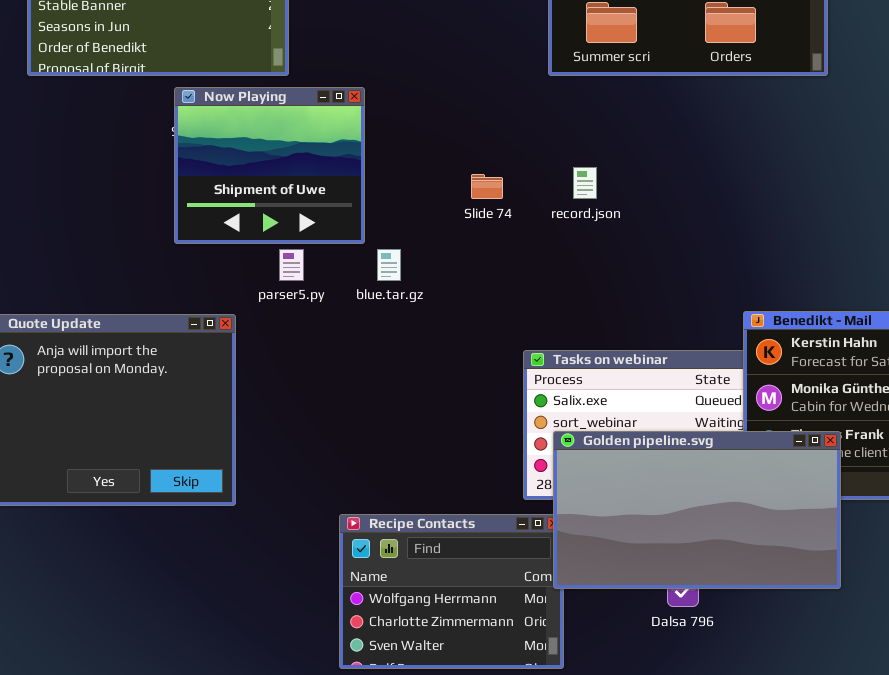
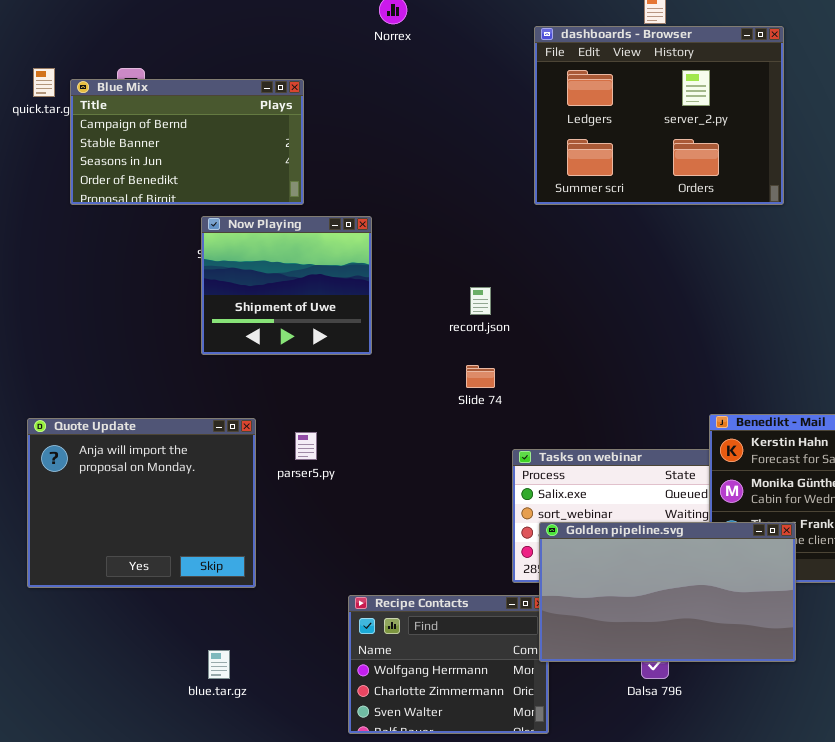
record.json: [573,167,597,199] -> [470,287,491,315], moved
Slide 74: [471,174,503,199] -> [466,365,495,388], moved
parser5.py: [279,249,304,281] -> [295,432,317,460], moved
blue.tar.gz: [377,249,401,281] -> [208,650,230,679], moved

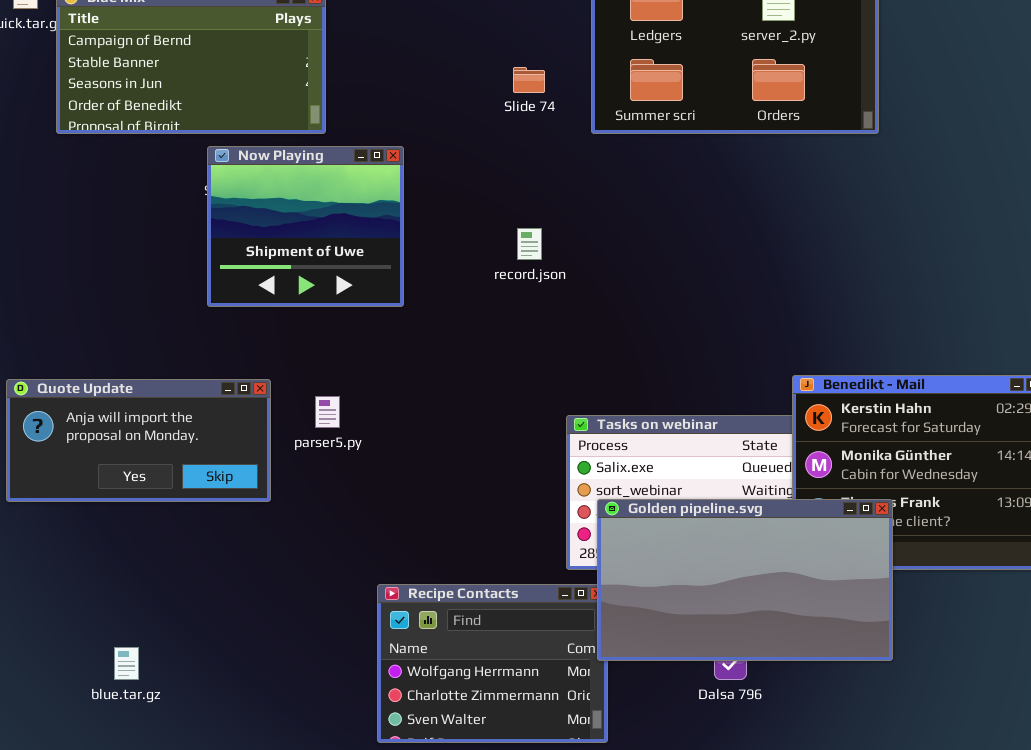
Slide 74: [466,365,495,388] -> [513,67,545,93], moved
Quote Update: [27,418,256,588] -> [6,379,271,502], resized
blue.tar.gz: [208,650,230,679] -> [114,647,139,680], moved

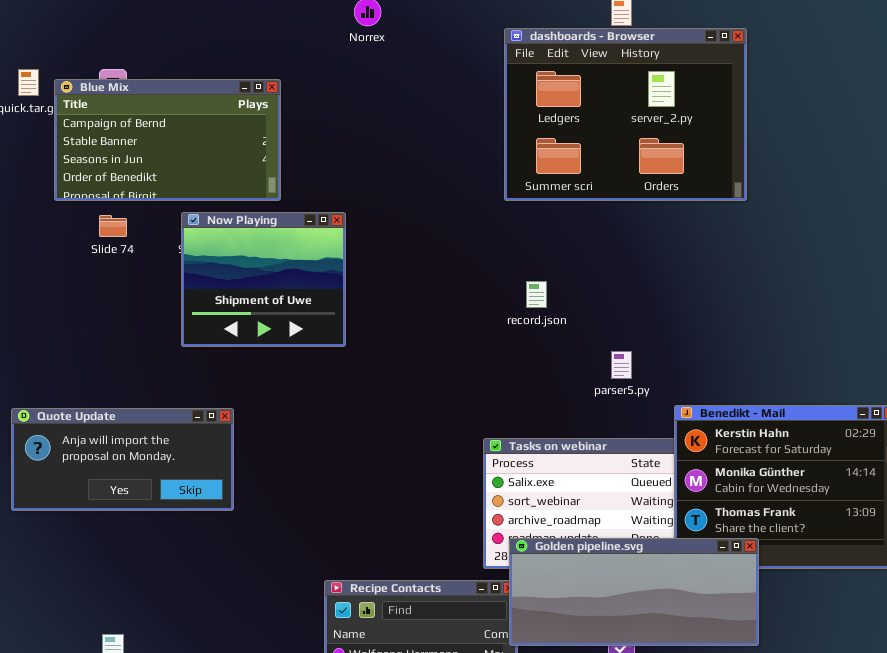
Slide 74: [513,67,545,93] -> [99,215,127,237], moved
record.json: [517,228,542,260] -> [526,281,547,308], moved
parser5.py: [315,396,340,428] -> [611,351,632,379], moved
Golden pipeline.svg: [597,499,893,661] -> [509,538,759,646], resized

